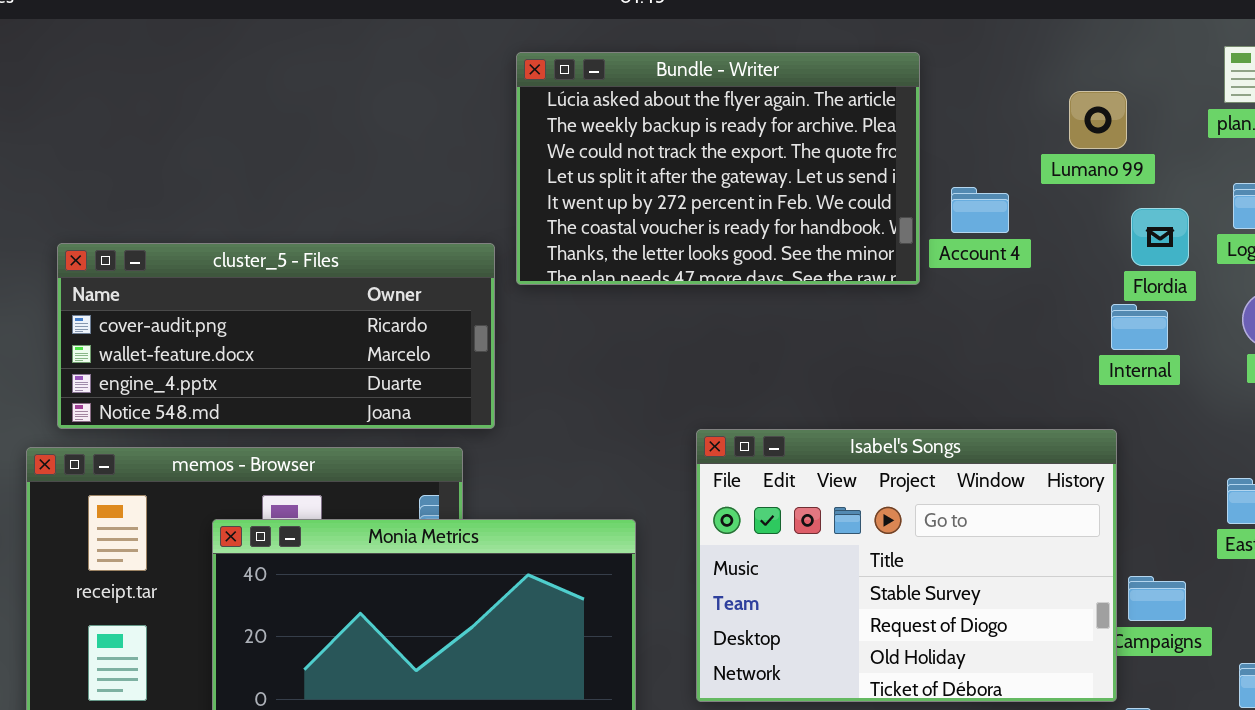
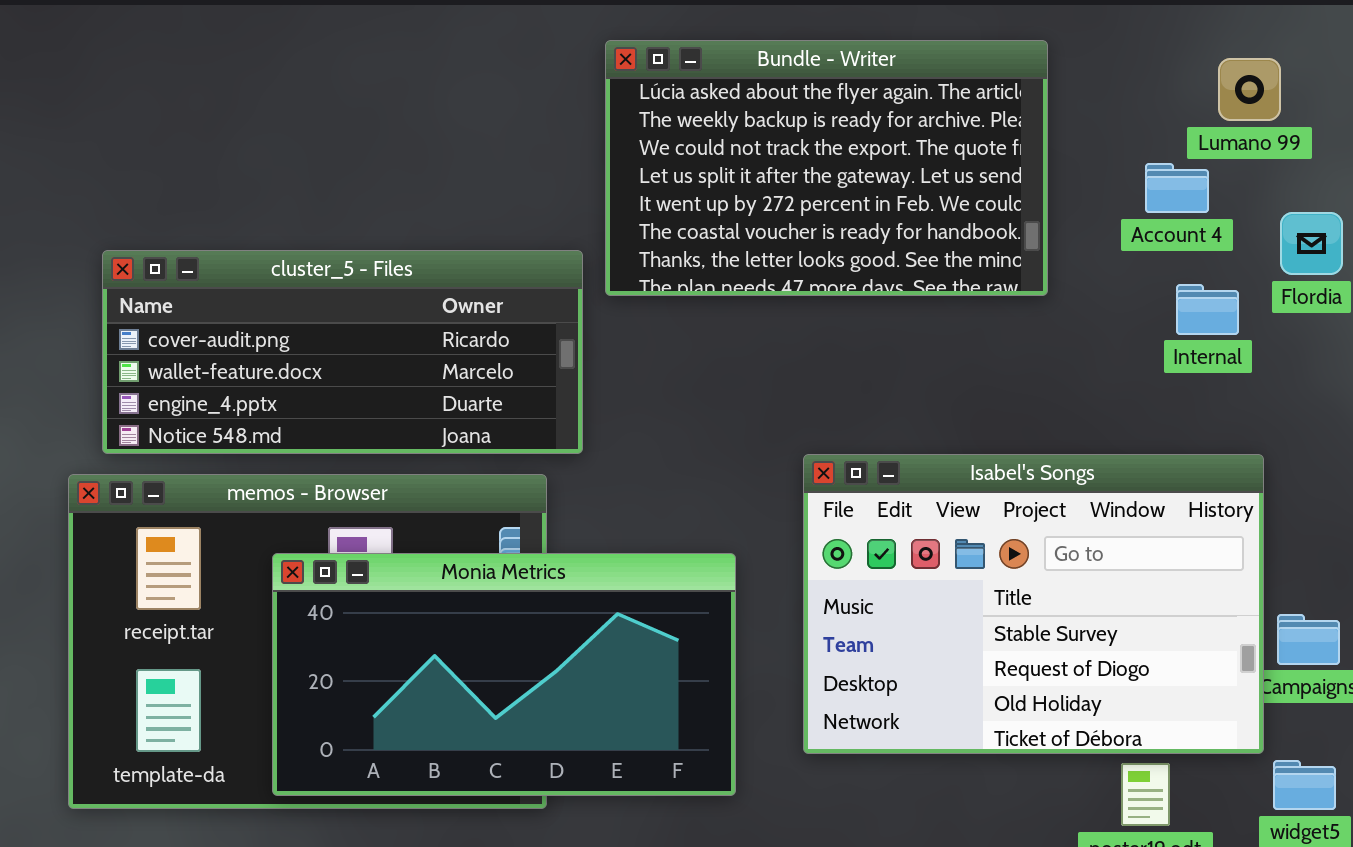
Lumano 99: [1069,91,1127,149] -> [1218,58,1281,121], moved
Account 4: [951,187,1009,233] -> [1145,163,1209,213], moved
Internal: [1111,304,1168,350] -> [1176,284,1239,335], moved

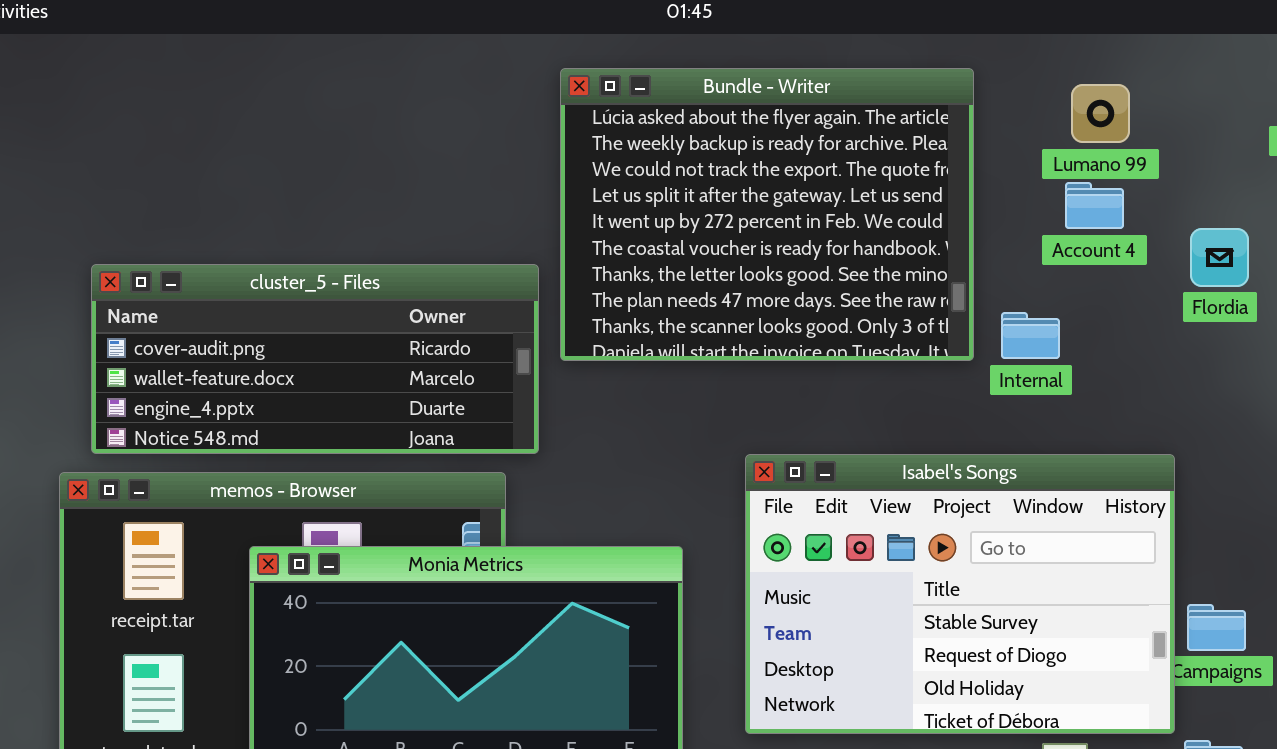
Bundle - Writer: [605,40,1048,296] -> [560,68,974,361], resized
Lumano 99: [1218,58,1281,121] -> [1071,84,1130,143], moved
Internal: [1176,284,1239,335] -> [1001,312,1060,359], moved

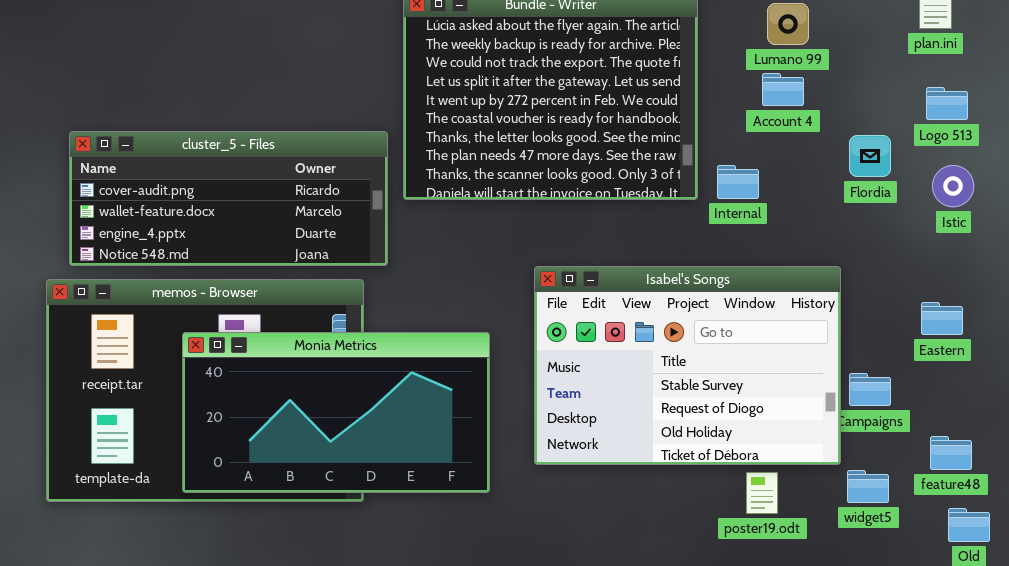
Flordia: [1190,228,1249,287] -> [849,135,891,177], moved

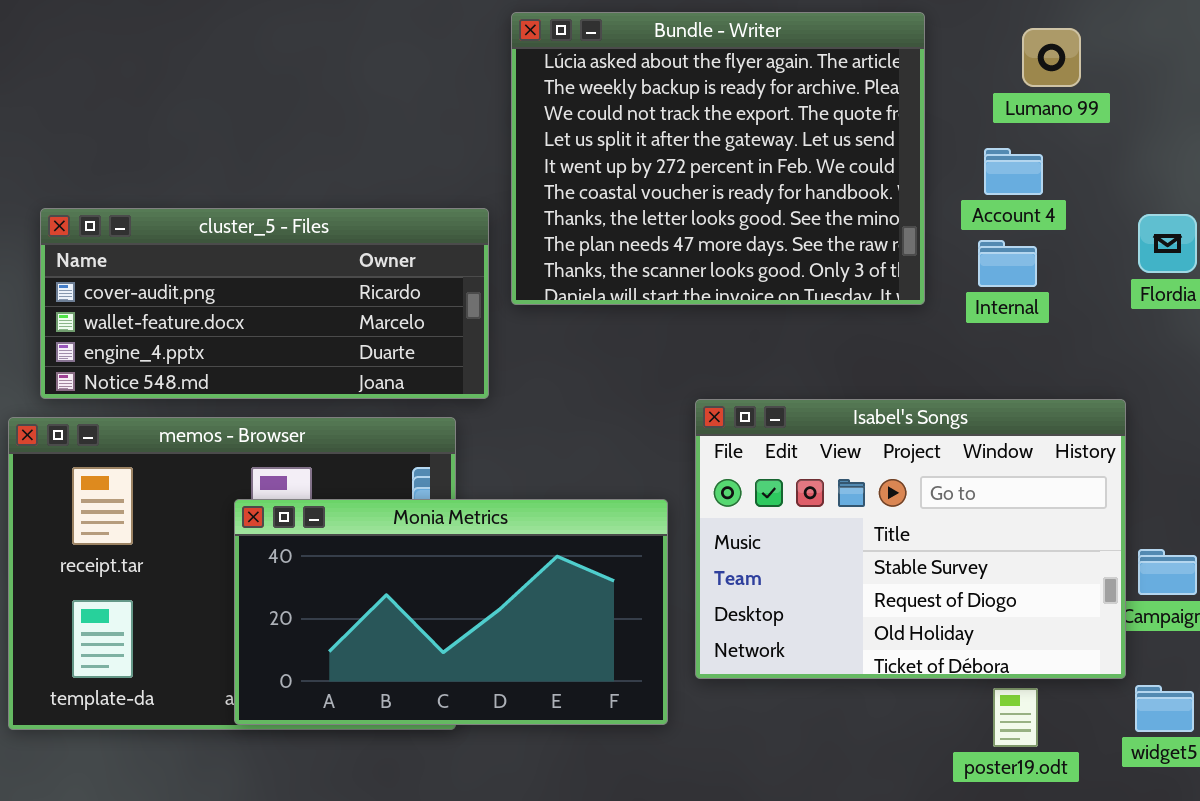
Account 4: [762,73,804,106] -> [984,148,1043,195], moved
Internal: [717,165,759,199] -> [978,240,1037,287], moved
Monia Metrics: [182,332,490,493] -> [234,499,668,725], moved

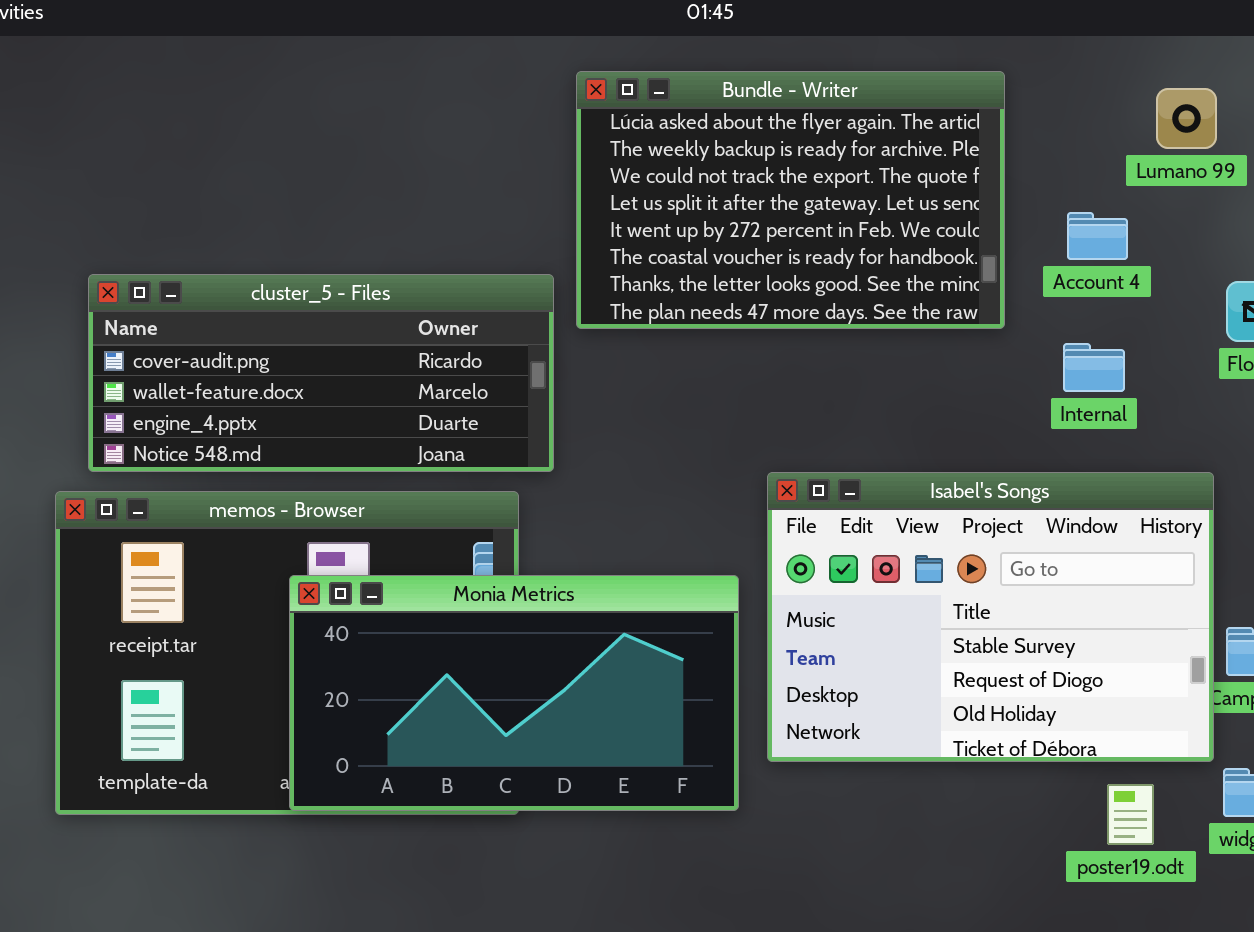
Bundle - Writer: [511,12,925,305] -> [576,71,1005,329], resized
Lumano 99: [1022,28,1081,87] -> [1156,88,1217,149], moved
Internal: [978,240,1037,287] -> [1063,343,1125,392], moved
poster19.odt: [993,688,1038,747] -> [1107,784,1154,845], moved

